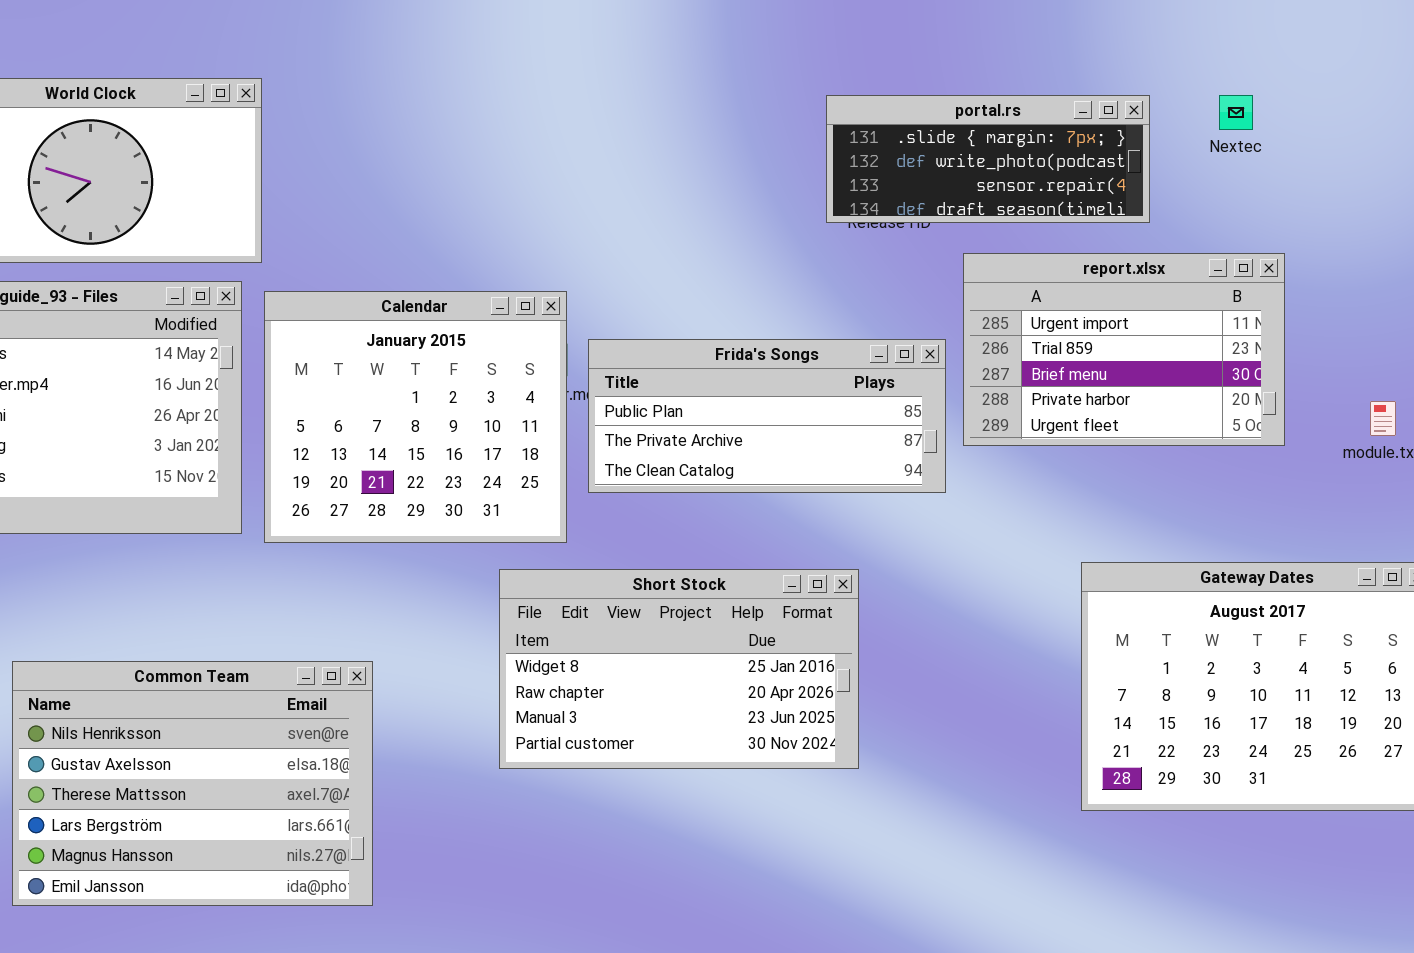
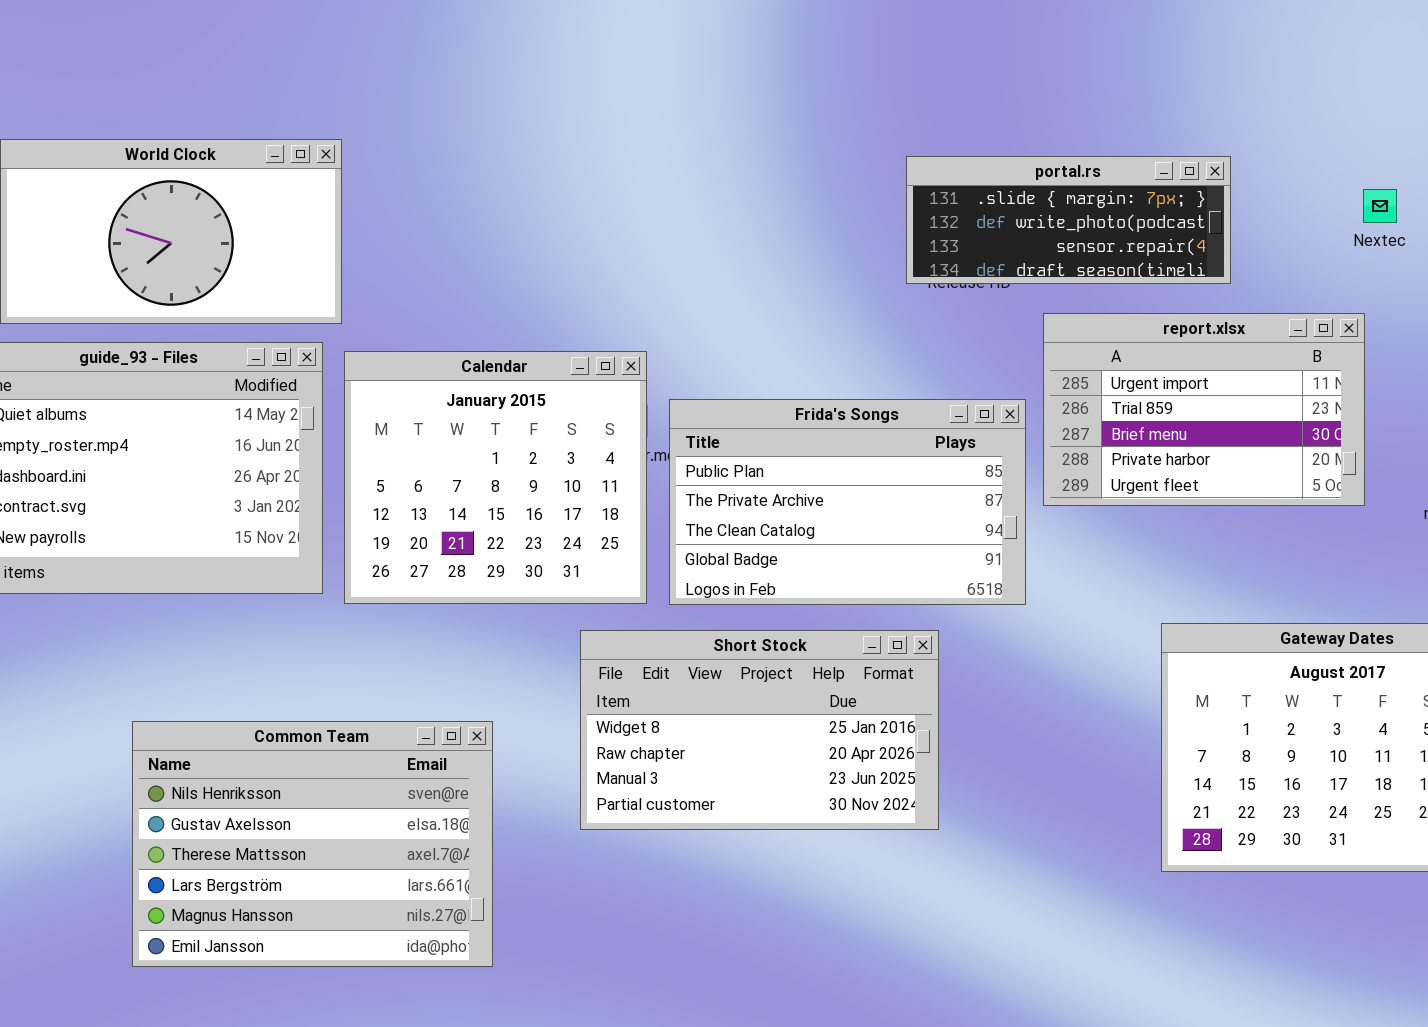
Nextec: [1219,95,1253,130] -> [1363,189,1397,223], moved
Frida's Songs: [588,339,946,493] -> [669,399,1026,605], resized
Common Team: [12,661,373,906] -> [132,721,493,967], moved

